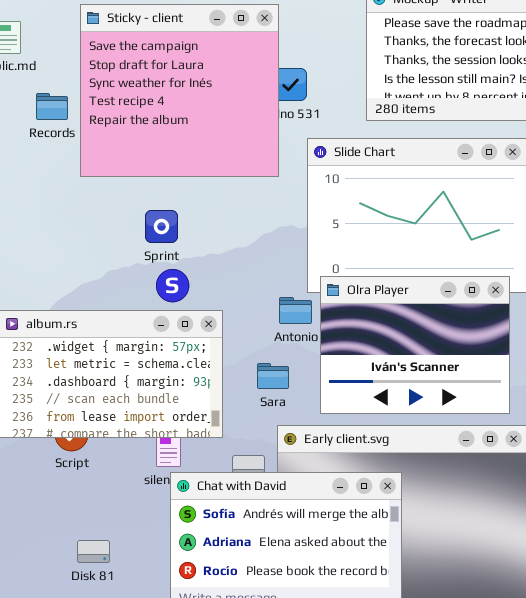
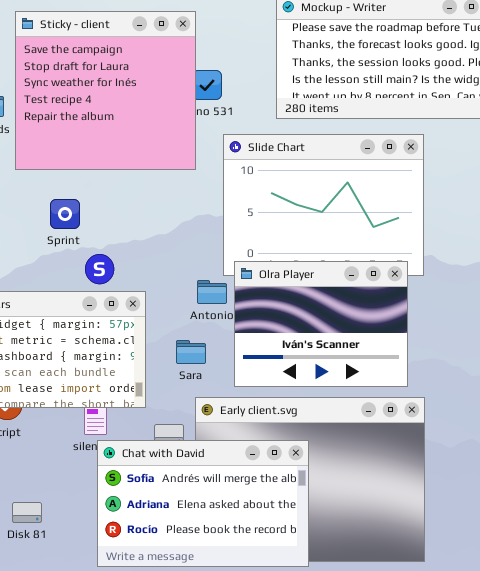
Sprint: [145,210,178,243] -> [50,199,80,229], moved

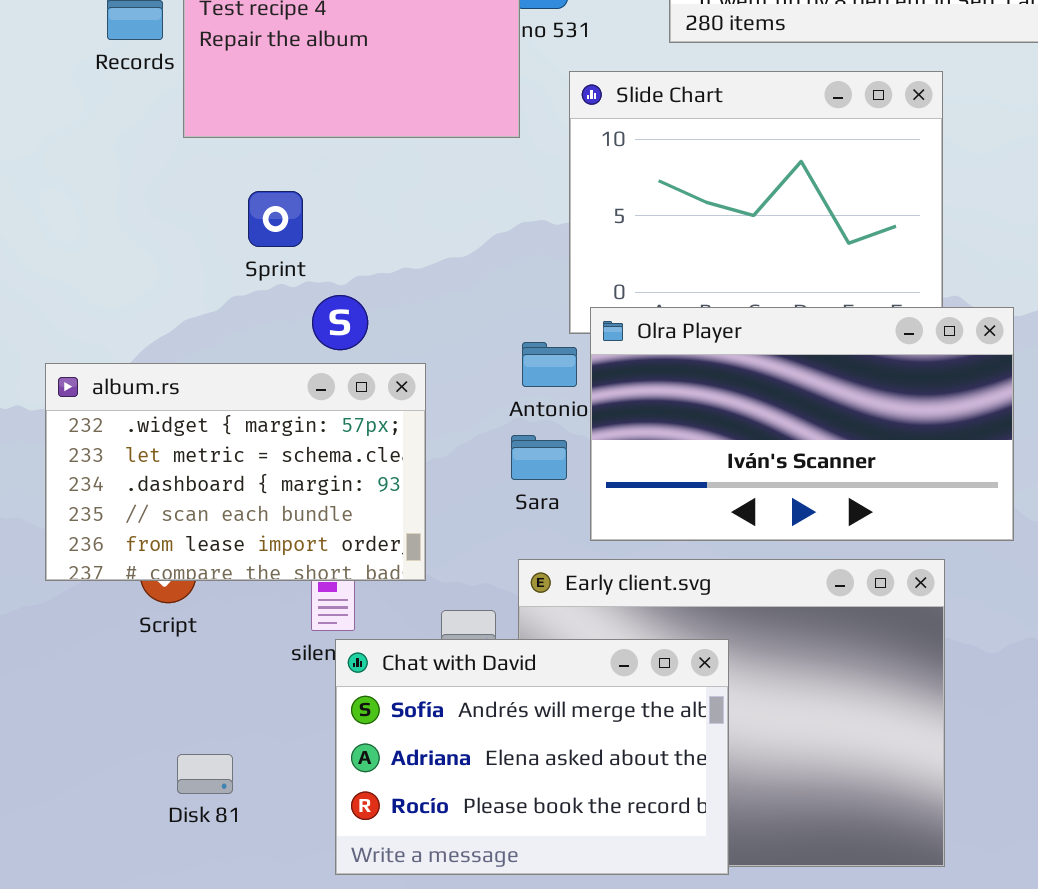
Olra Player: [234,261,408,387] -> [590,307,1014,541], resized
Sara: [176,340,206,364] -> [511,435,567,480], moved

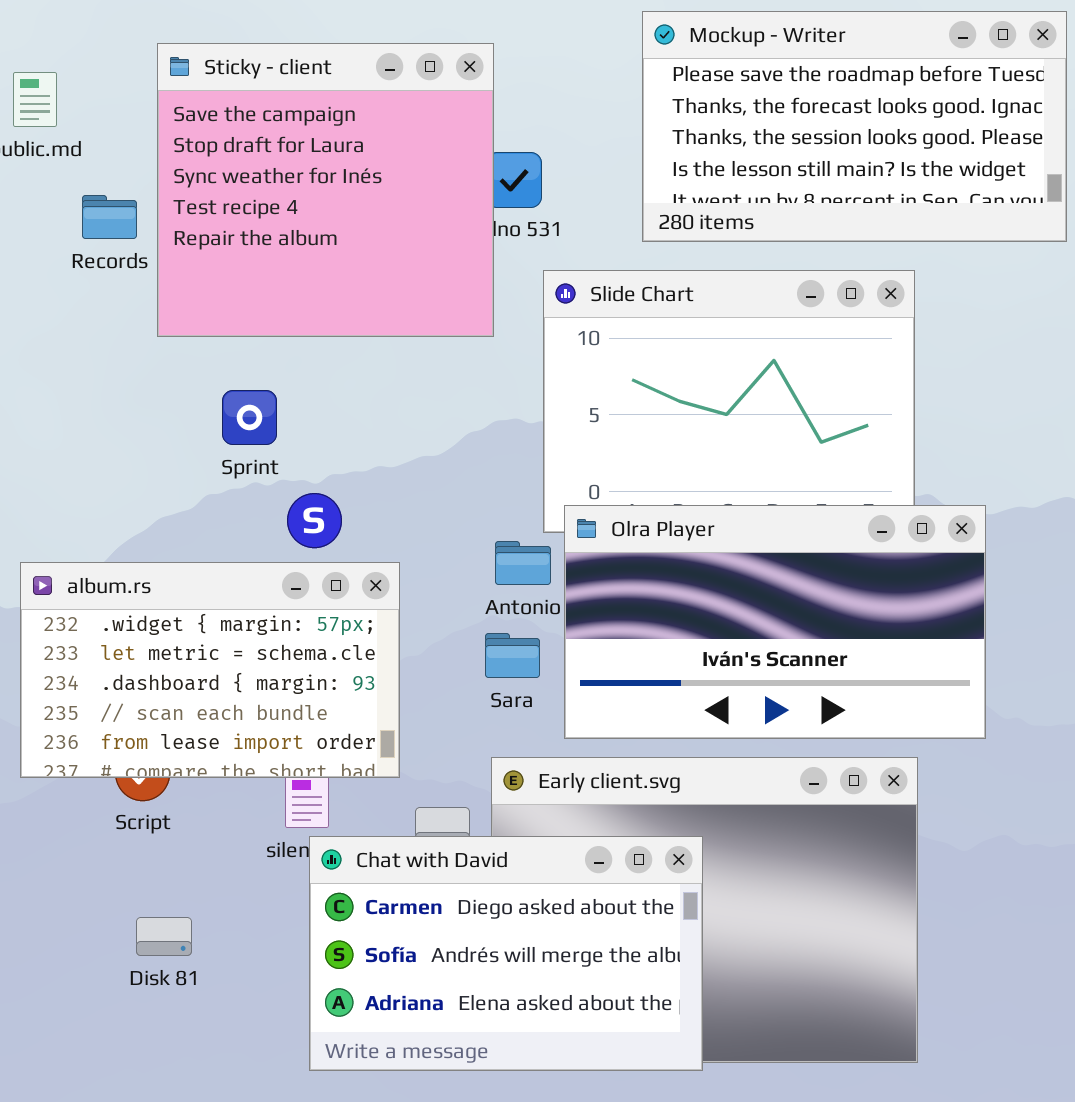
Chat with David: [335,639,729,875] -> [309,836,703,1071], scrolled up 1 row
Disk 81: [177,754,233,794] -> [136,917,192,956], moved

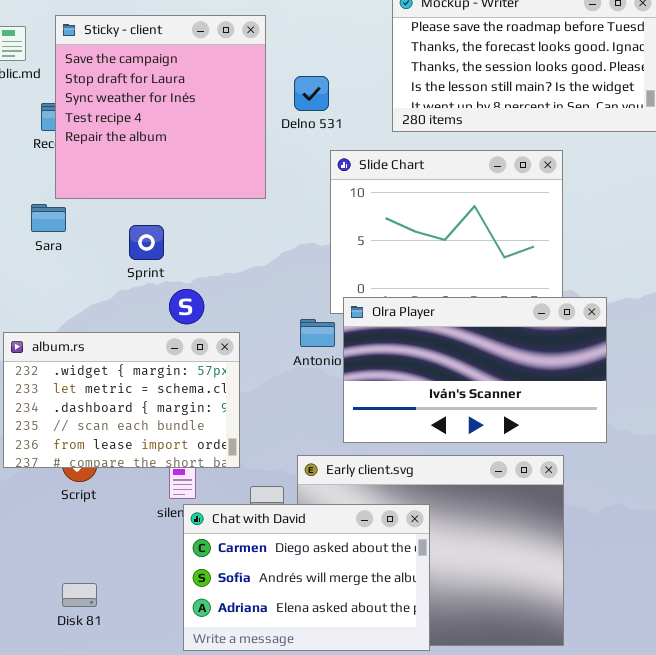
Sticky - client: [157,43,494,337] -> [55,15,266,199], moved
Sara: [485,633,540,678] -> [31,204,66,232], moved
Disk 81: [136,917,192,956] -> [62,583,97,607], moved

